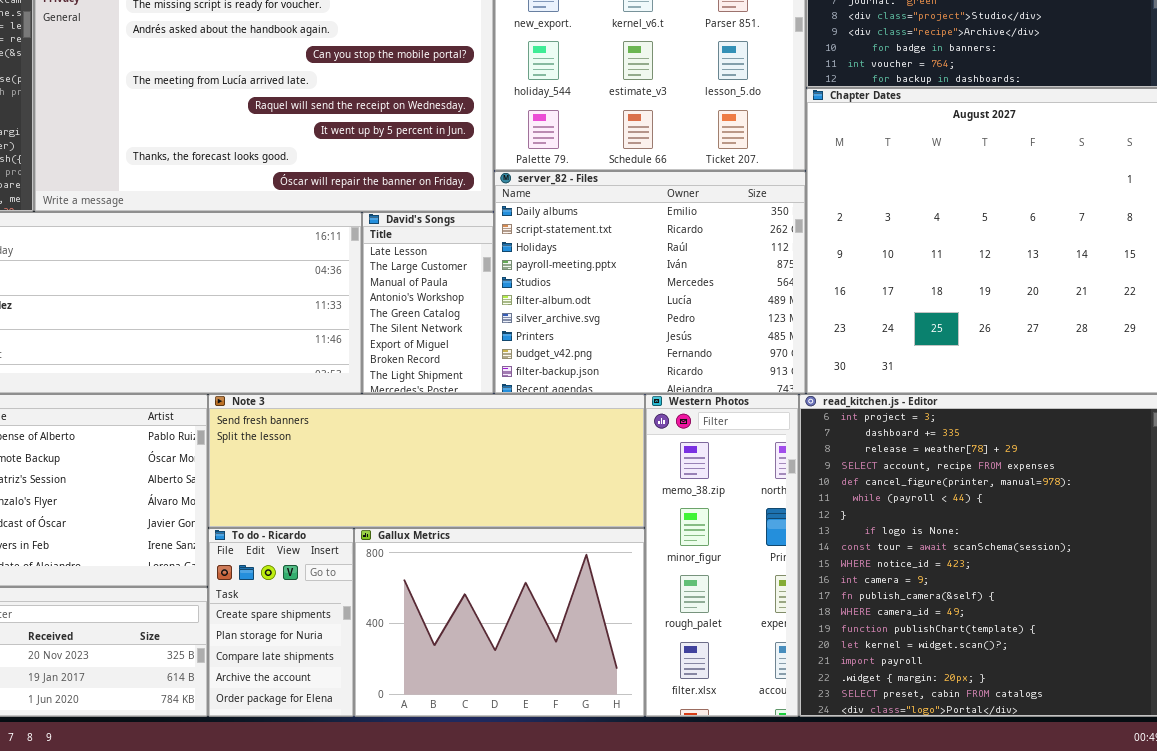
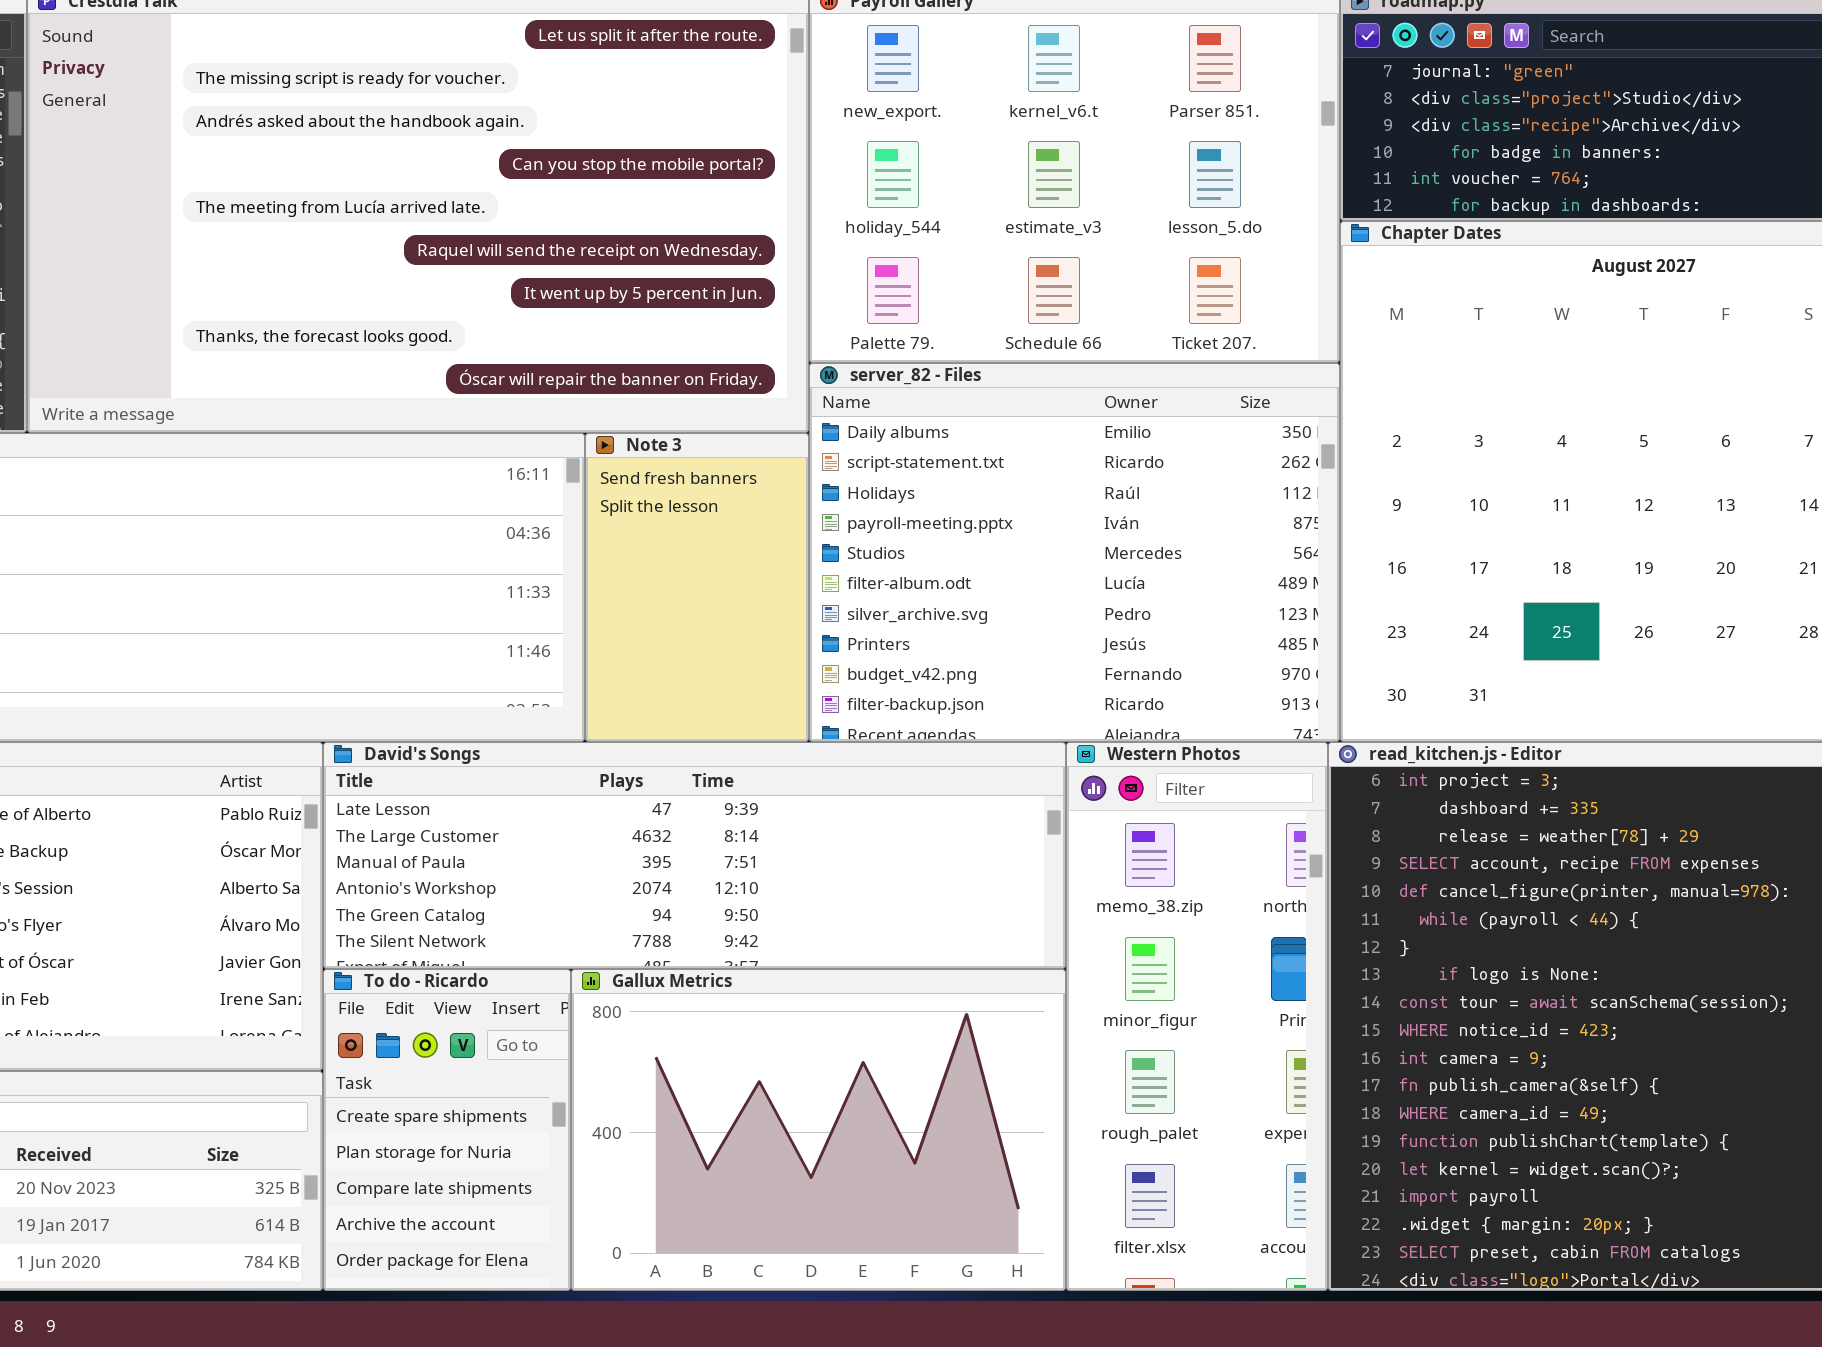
David's Songs: [362,212,494,394] -> [323,742,1066,969], moved, resized
Note 3: [208,394,645,528] -> [585,433,809,742], moved, resized

